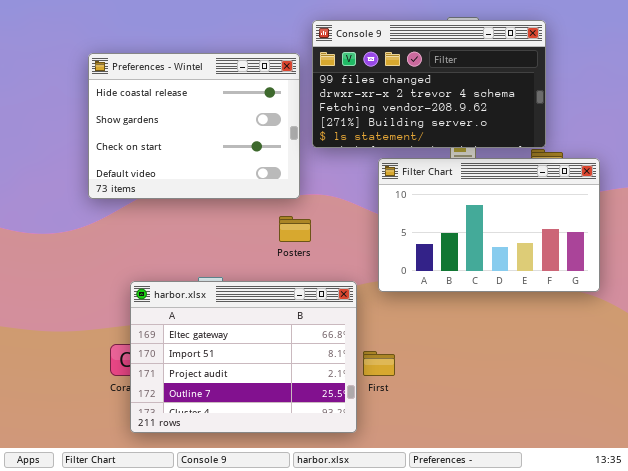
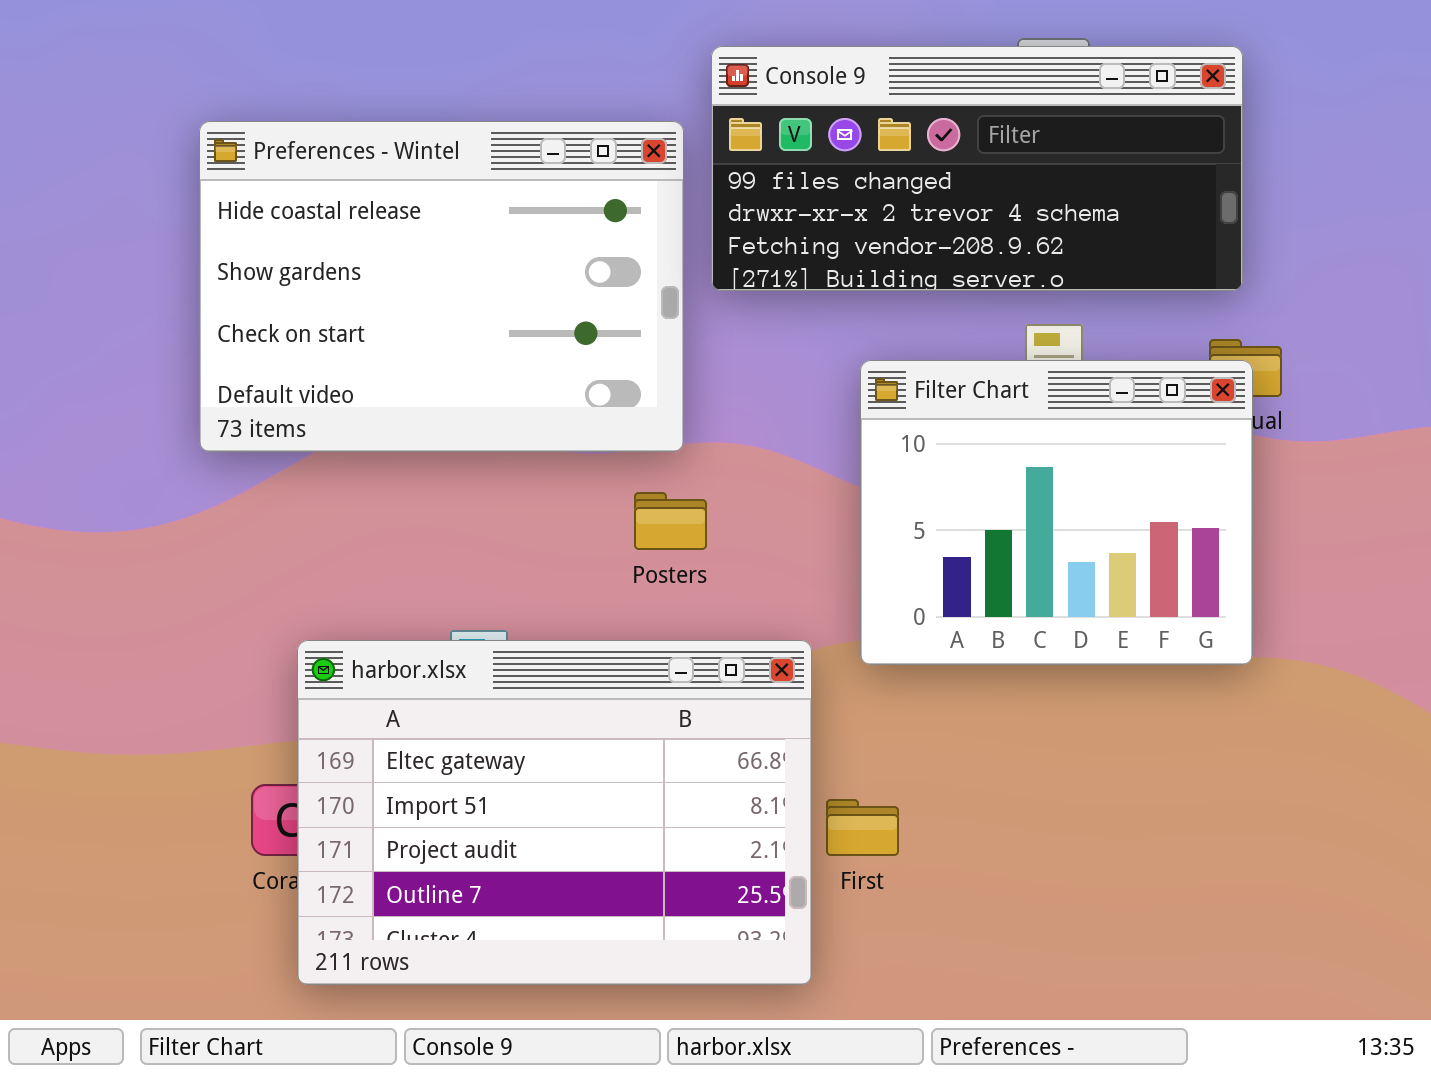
Console 9: [312,20,546,148] -> [711,46,1243,291], resized
Filter Chart: [378,158,600,292] -> [860,360,1253,665], resized

